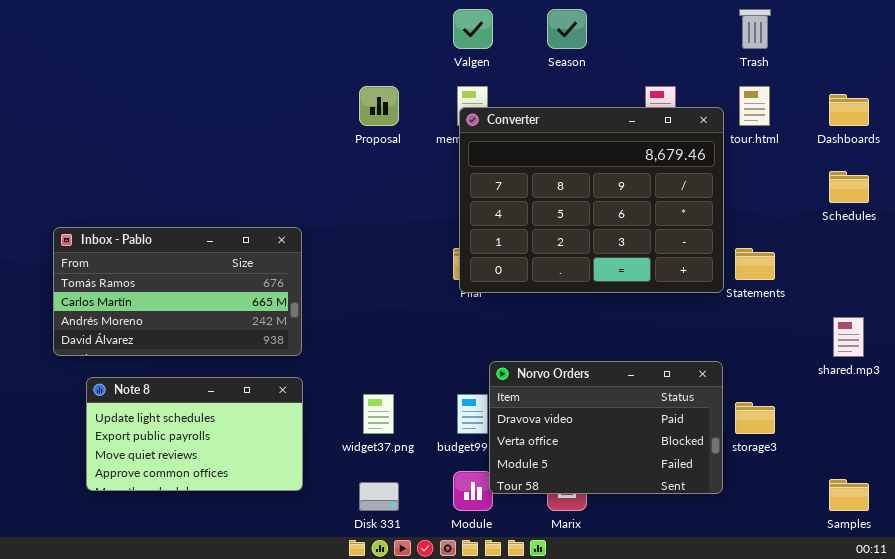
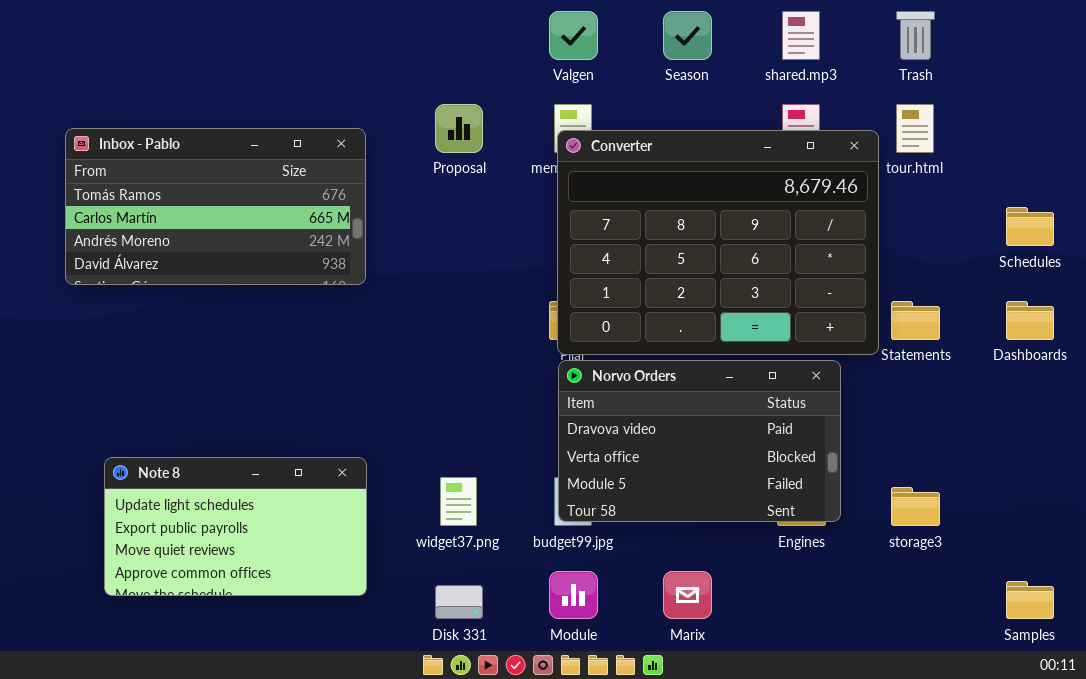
Dashboards: [829,94,869,126] -> [1006,301,1054,340], moved
Inbox - Pablo: [53,227,302,356] -> [65,128,366,285], moved
shared.mp3: [833,317,864,357] -> [782,11,820,60], moved
Norvo Orders: [489,361,723,494] -> [558,360,841,522], moved

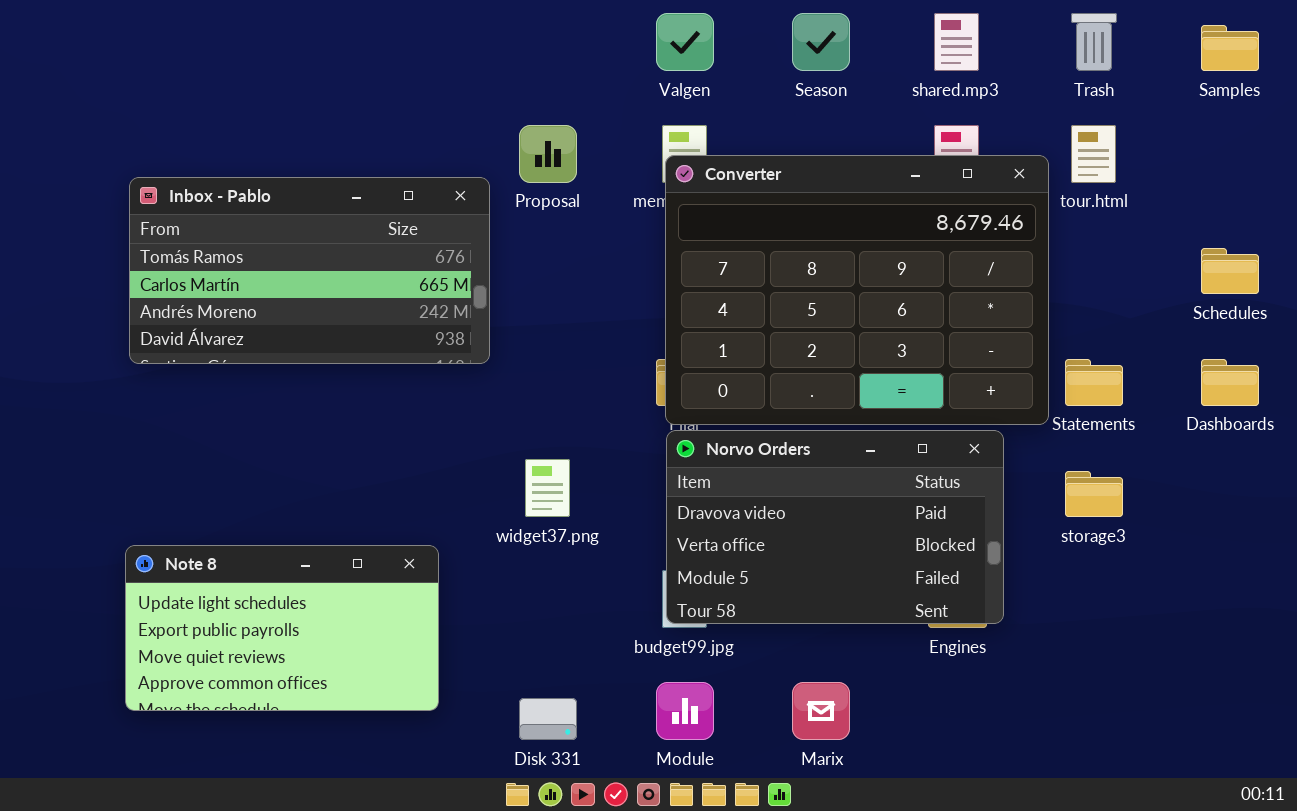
Inbox - Pablo: [65,128,366,285] -> [129,177,490,364], moved
widget37.png: [440,477,477,526] -> [525,459,570,517], moved
storage3: [891,487,940,526] -> [1065,471,1123,517], moved
Samples: [1006,581,1054,619] -> [1201,25,1259,71], moved

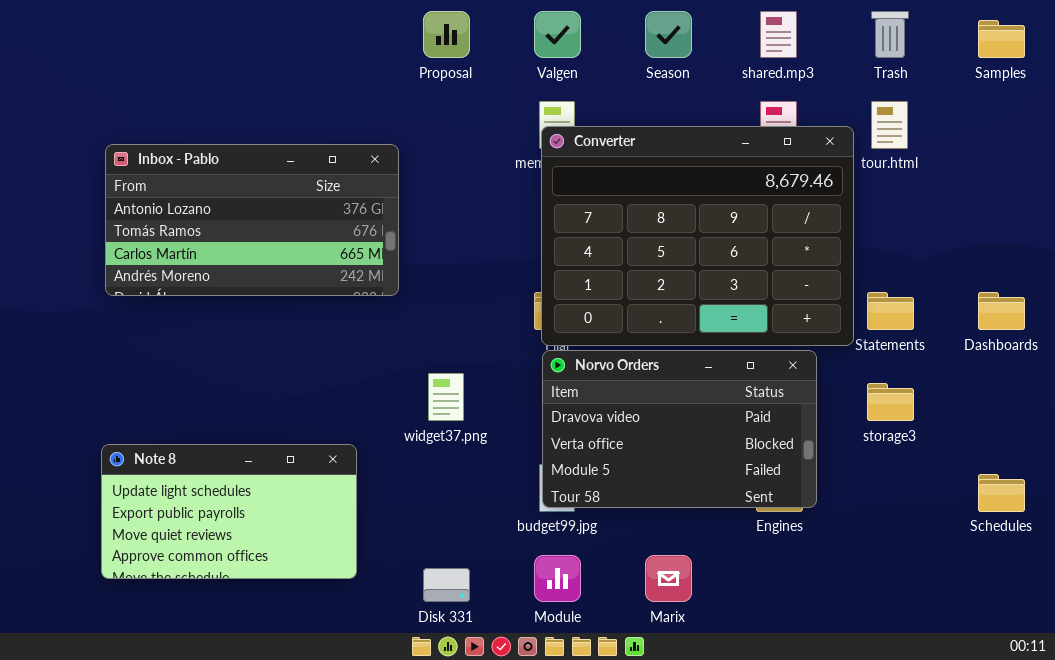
Proposal: [519,125,577,183] -> [423,11,470,58], moved
Inbox - Pablo: [129,177,490,364] -> [105,144,399,296], scrolled up 1 row
Schedules: [1201,248,1259,294] -> [978,474,1025,512], moved

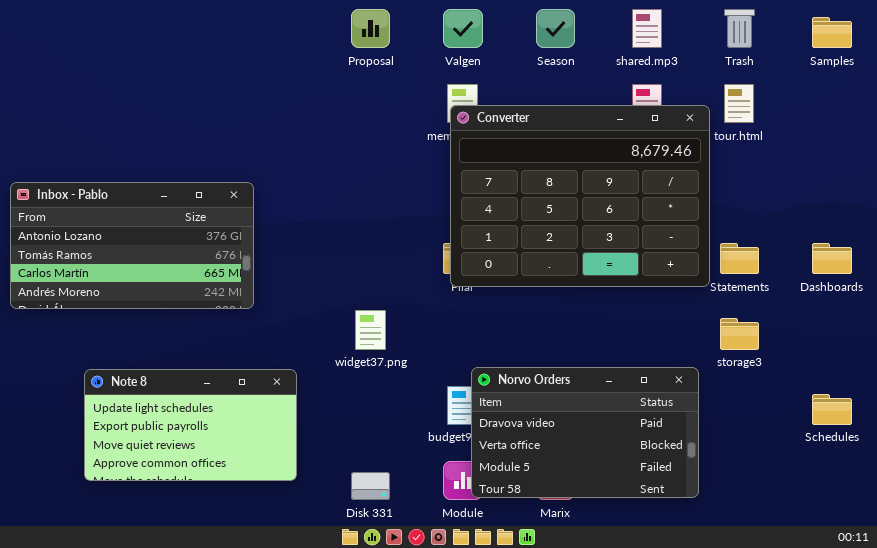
Inbox - Pablo: [105,144,399,296] -> [10,182,254,309], moved
Norvo Orders: [542,350,817,508] -> [471,367,699,498], moved

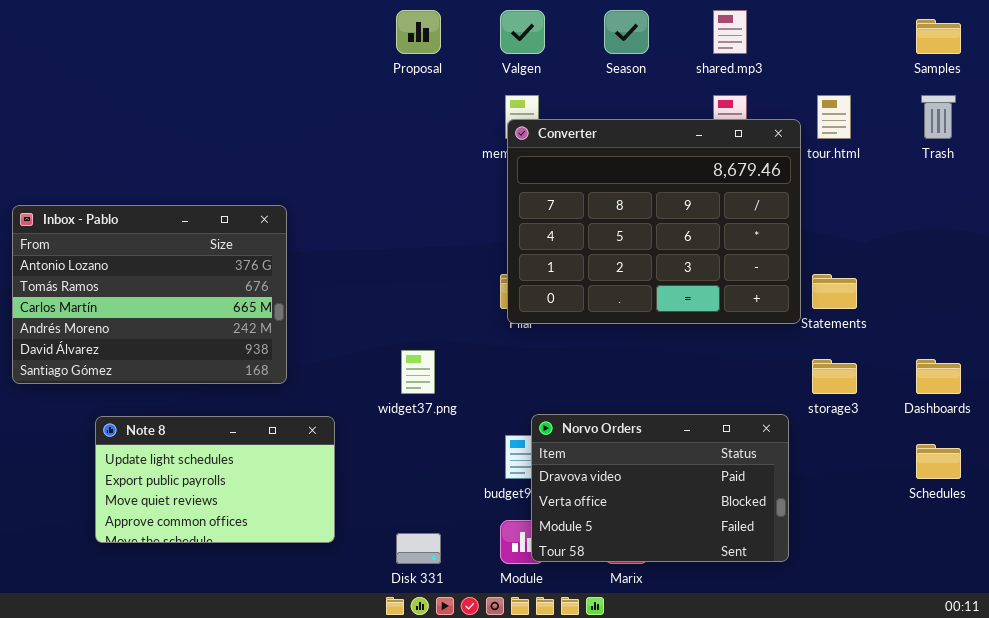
Trash: [724,9,755,48] -> [921,95,956,139], moved
Inbox - Pablo: [10,182,254,309] -> [12,205,287,384], resized
Dashboards: [812,243,852,274] -> [916,359,961,394], moved

